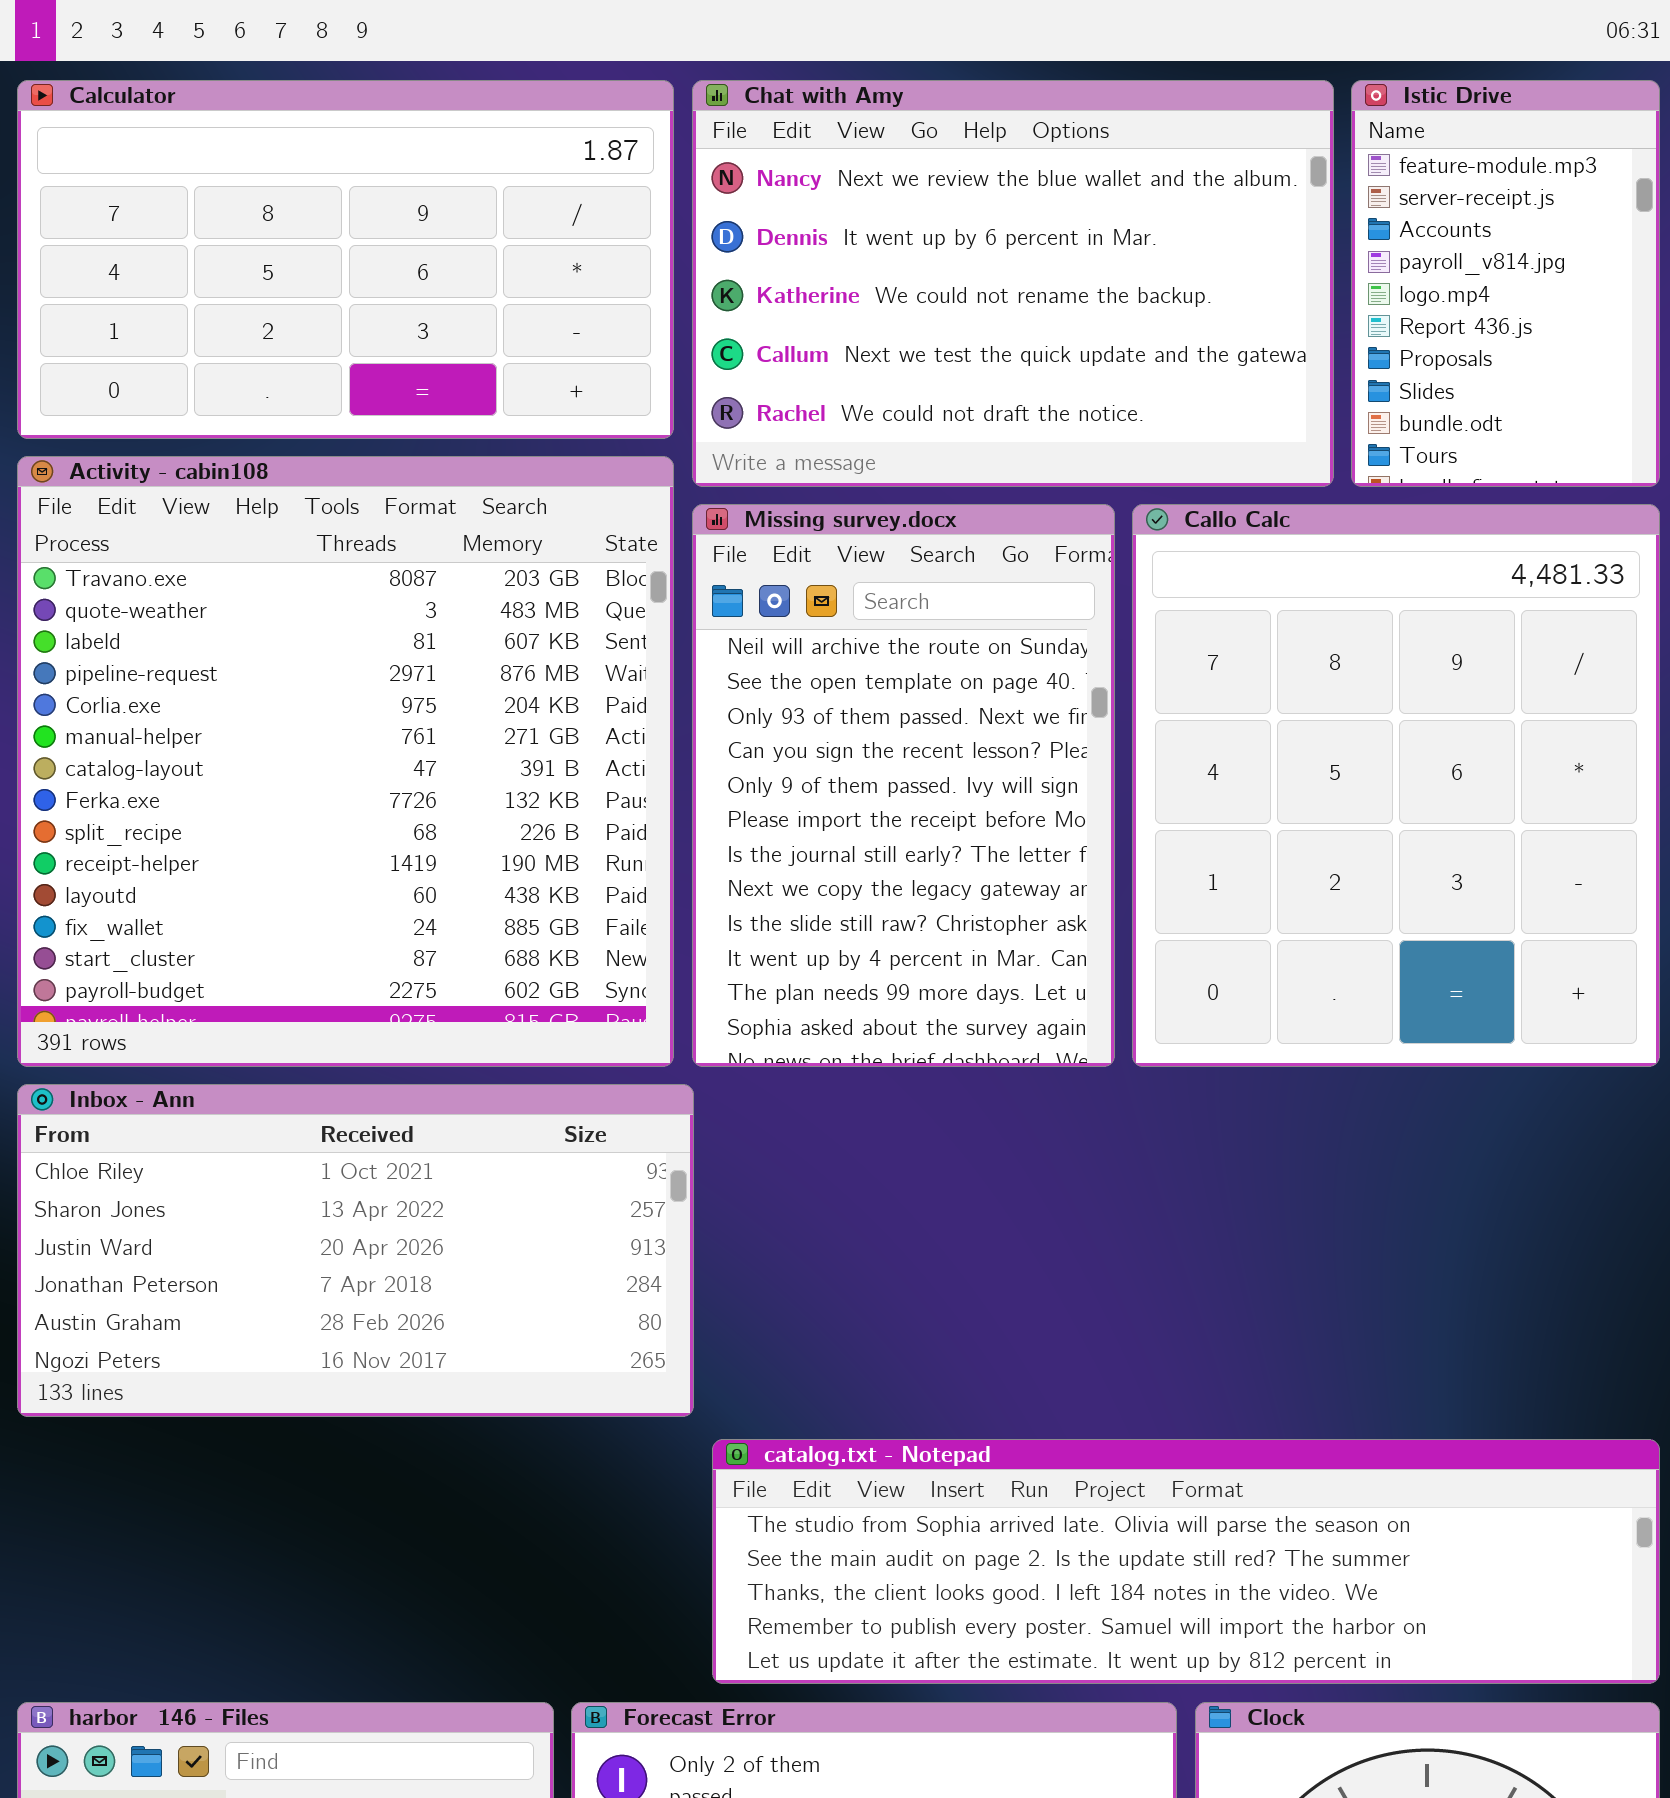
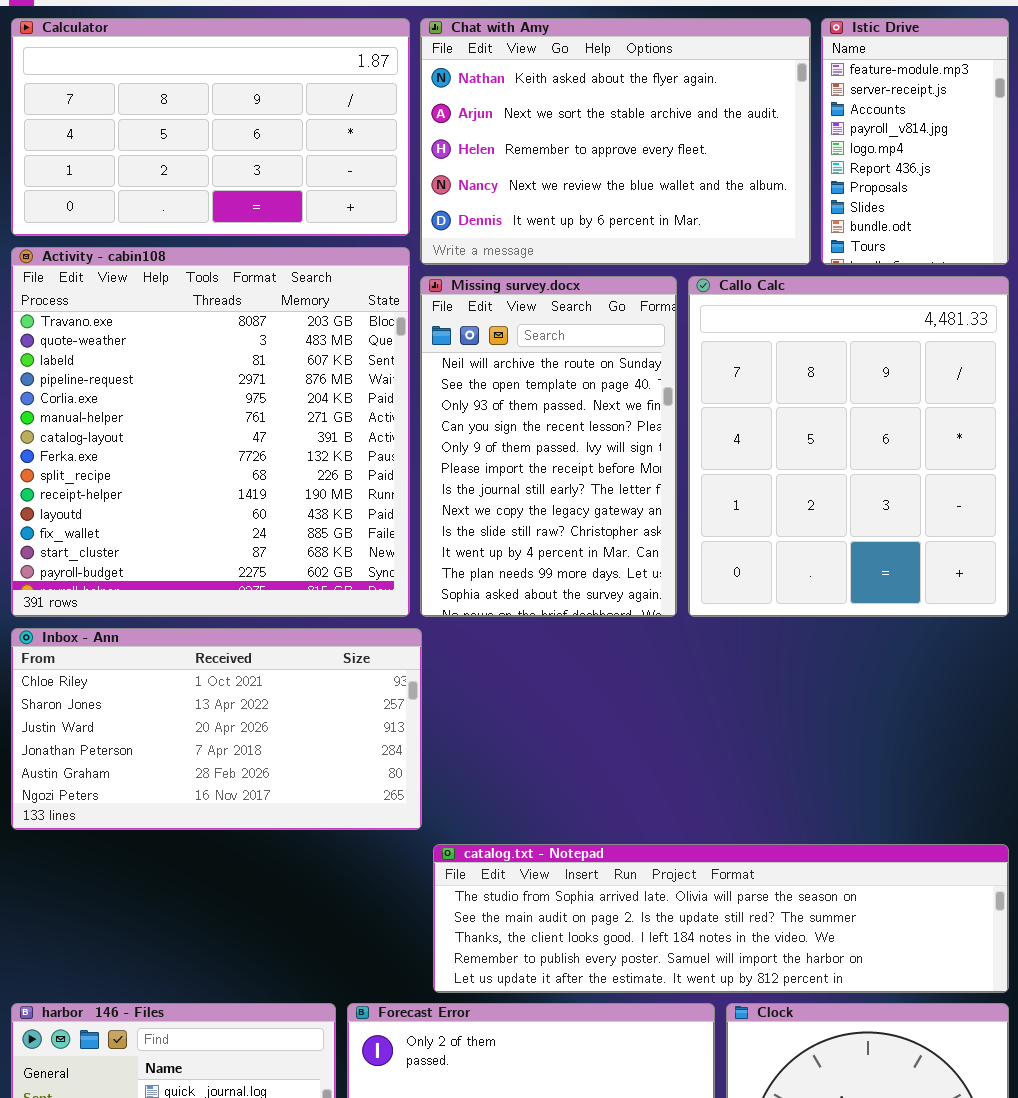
Chat with Amy: [692,80,1334,487] -> [420,18,811,265], scrolled up 3 rows

